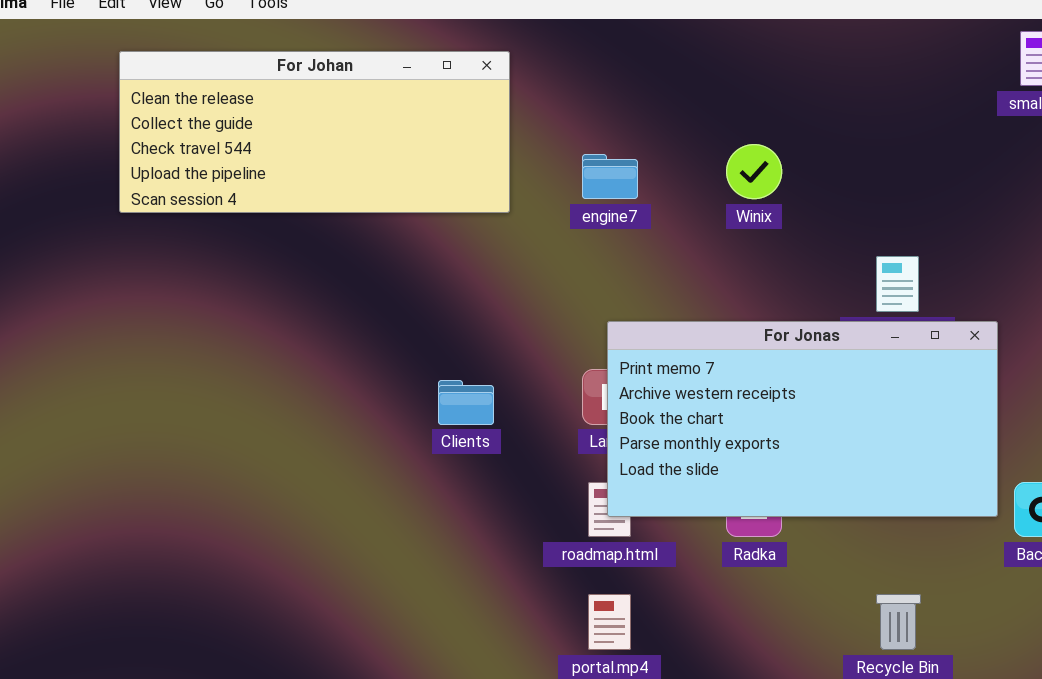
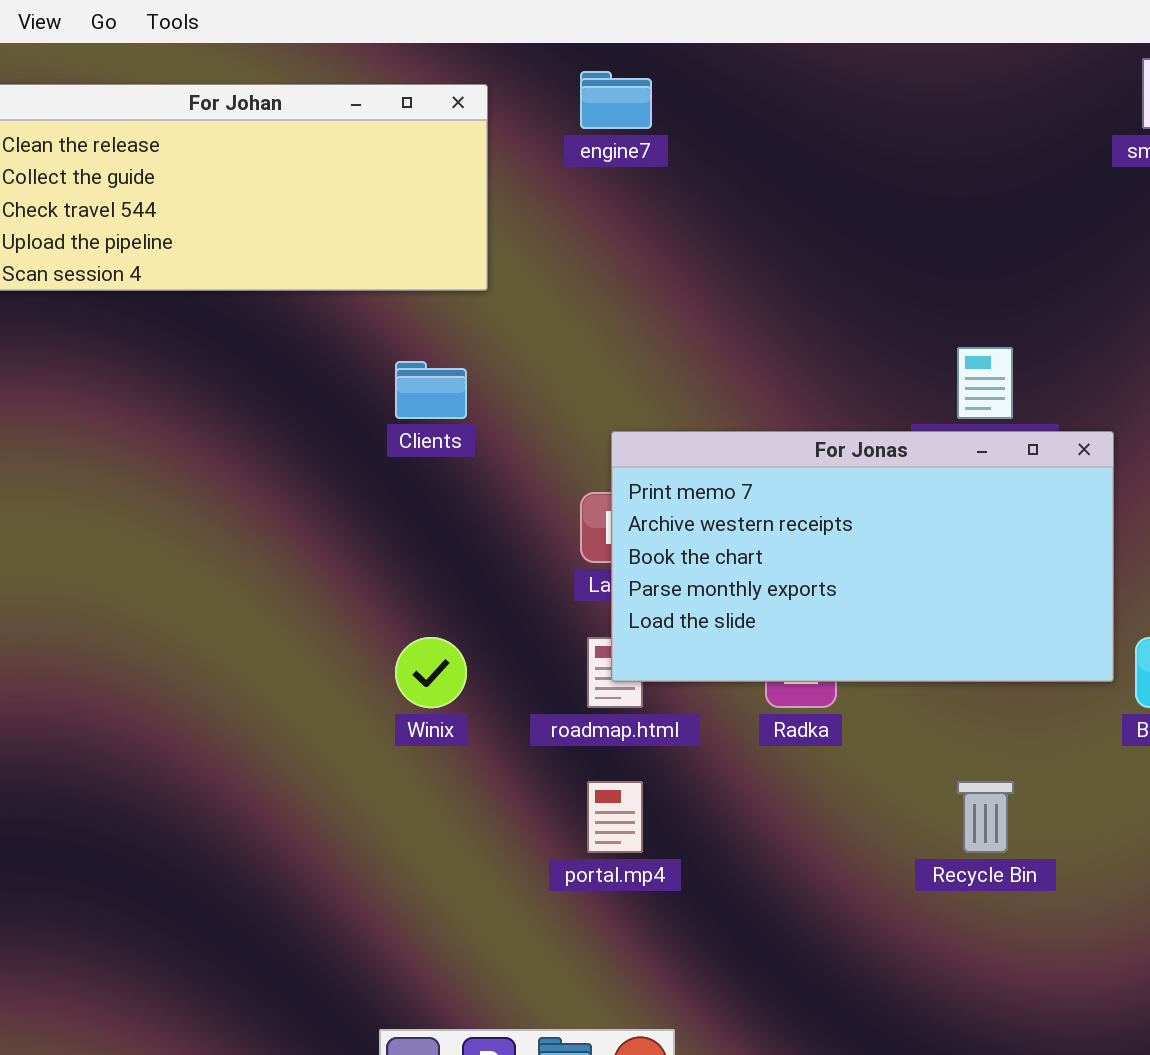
Winix: [726,144,782,199] -> [395,637,467,708], moved
engine7: [582,154,638,199] -> [580,71,652,129], moved
Clients: [438,380,494,425] -> [395,361,467,419], moved

